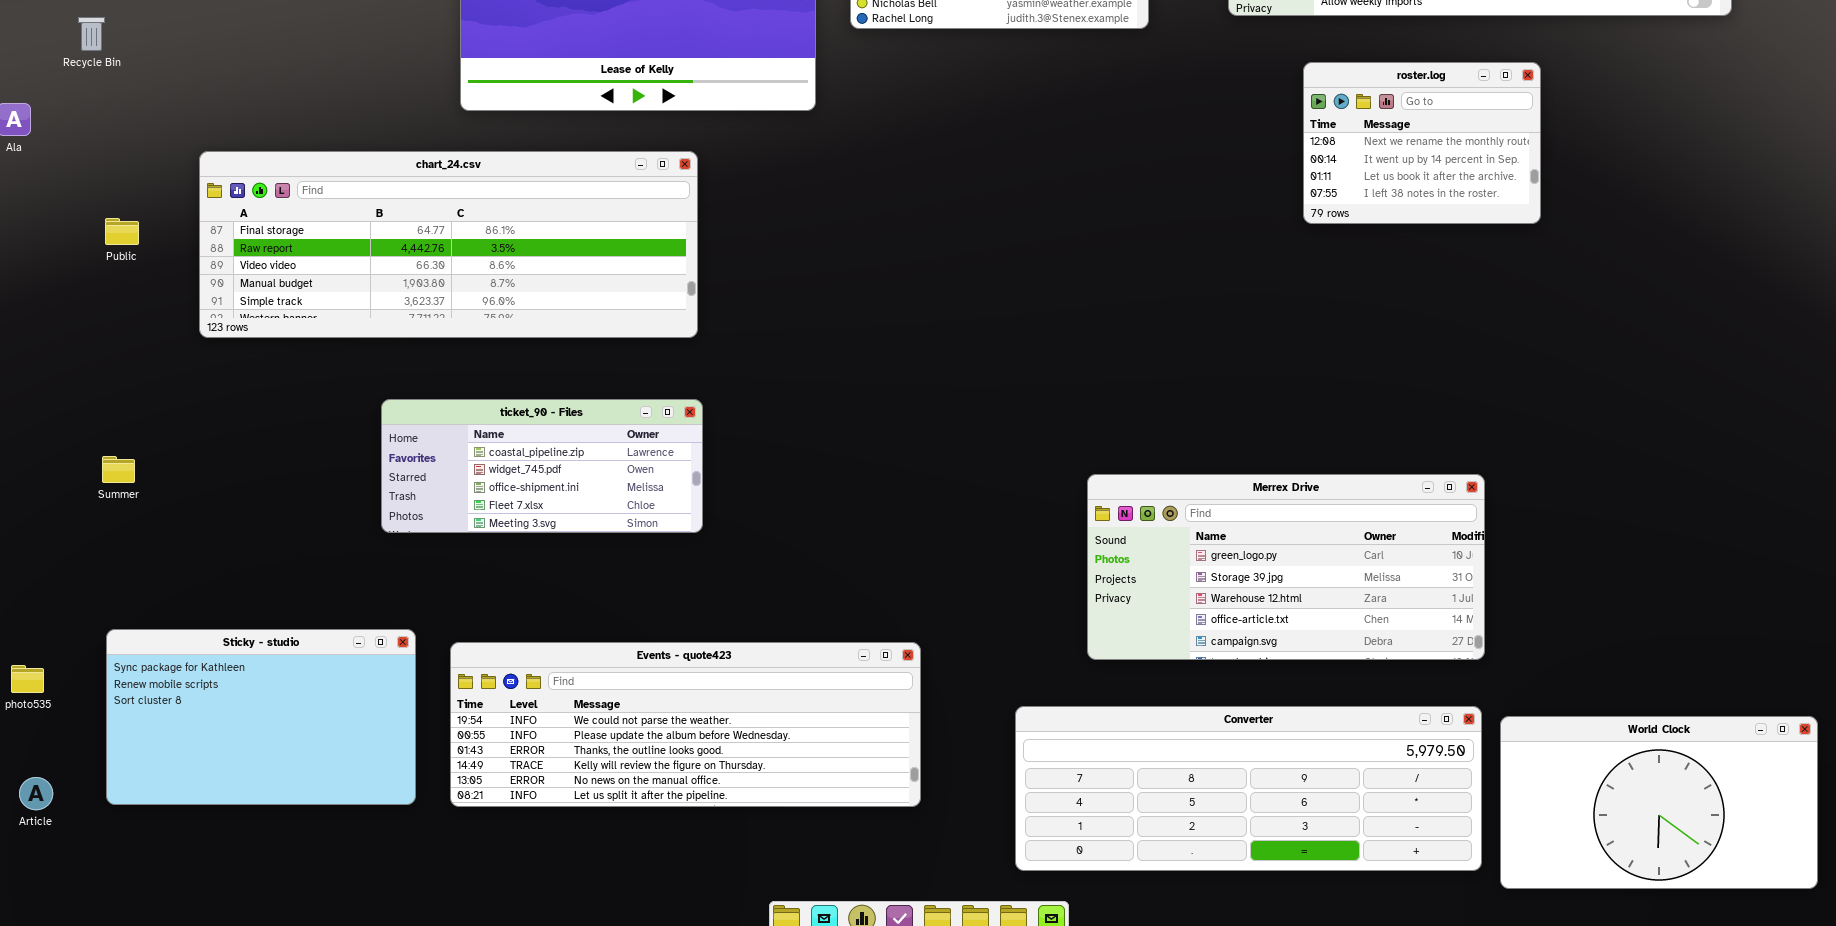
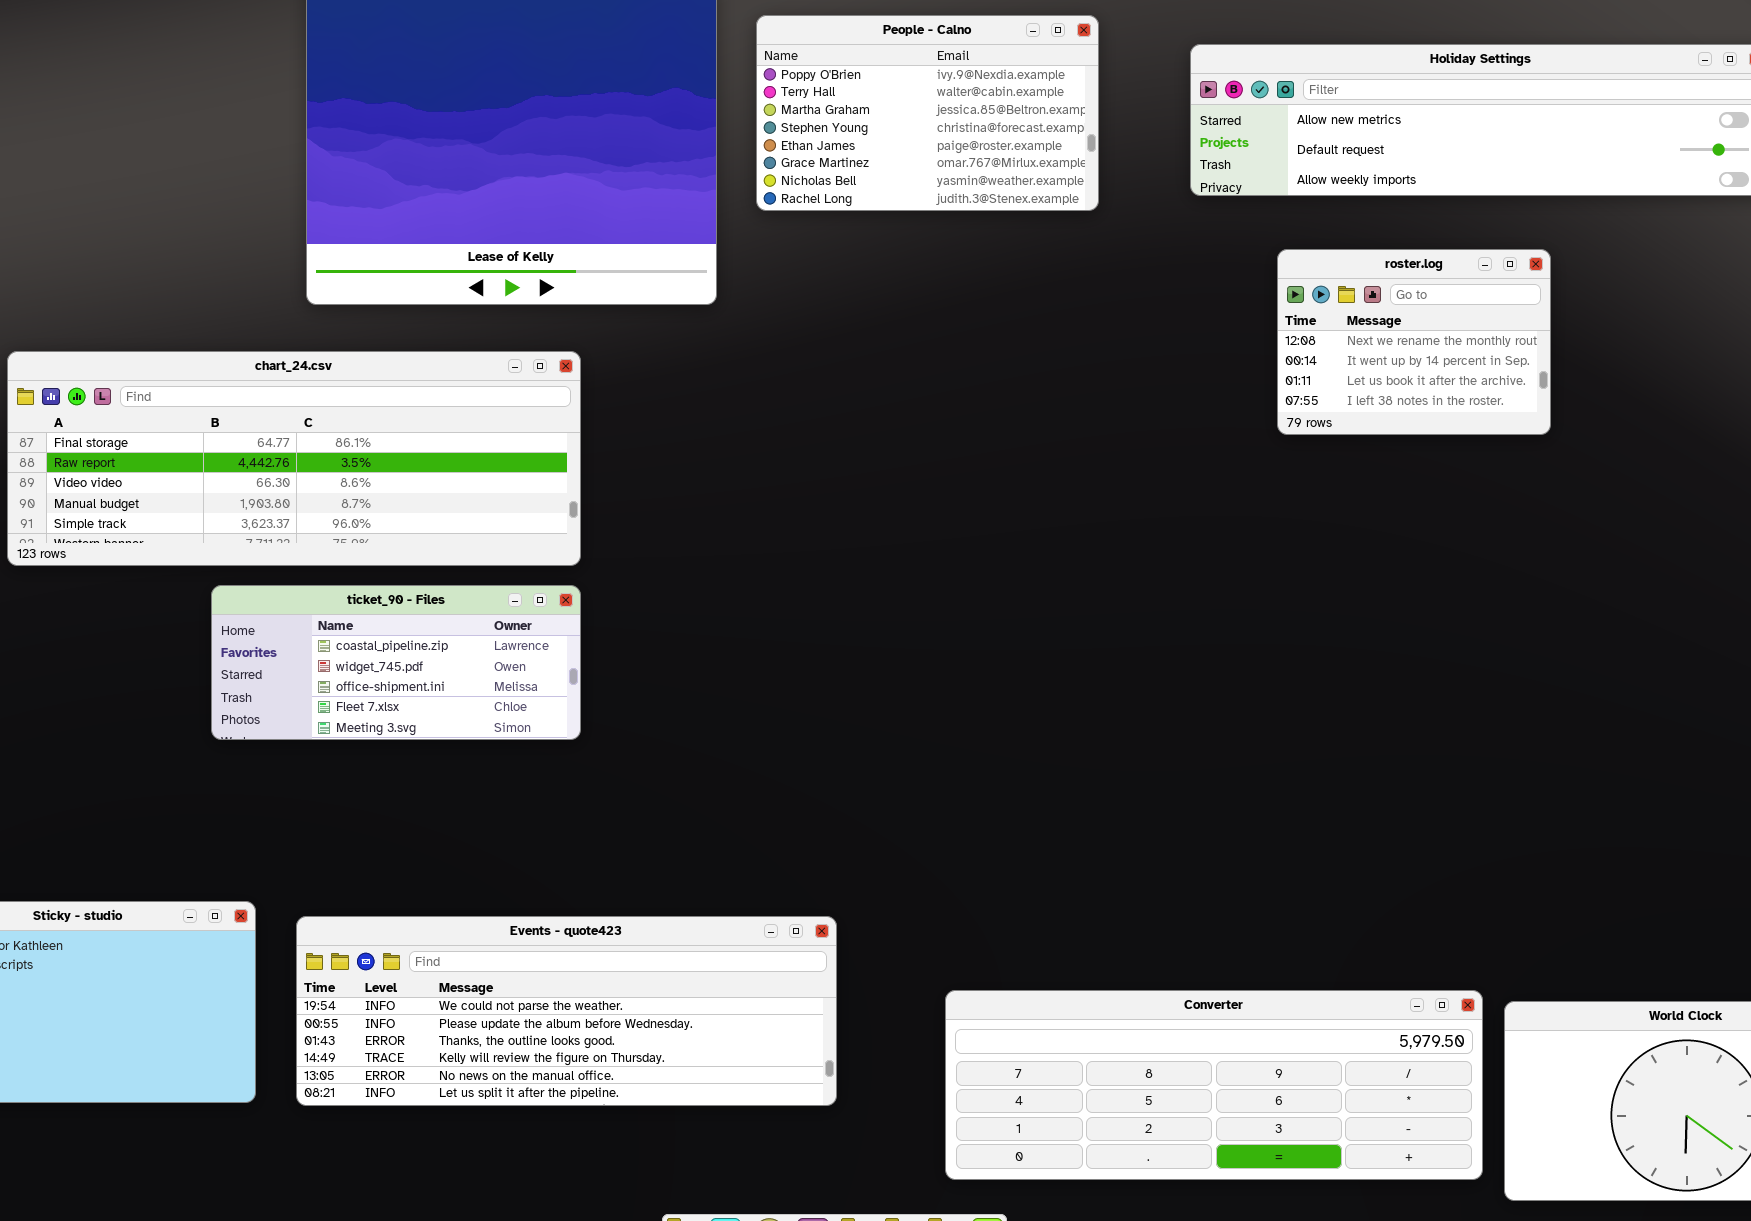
ticket_90 - Files: [381,399,703,533] -> [211,585,581,740], moved
Merrex Drive: [1087,474,1485,660] -> none, closed

